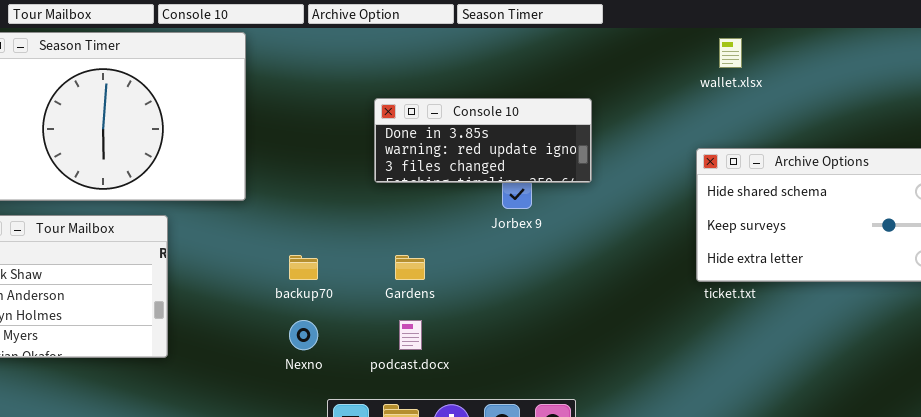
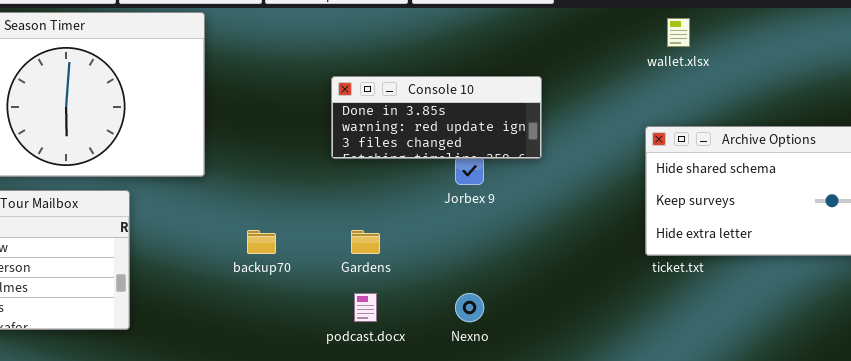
Nexno: [289,320,318,350] -> [455,293,484,322], moved

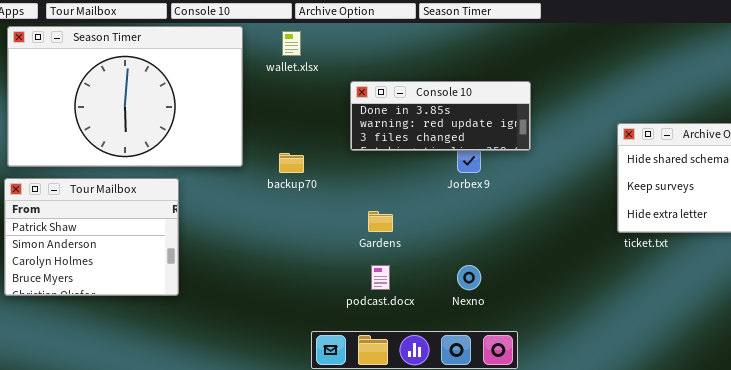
wallet.xlsx: [667,18,690,47] -> [282,31,301,56], moved
backup70: [247,230,276,254] -> [279,153,304,173], moved

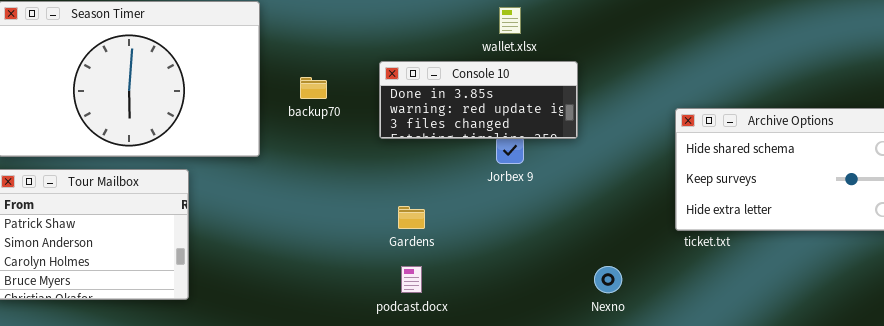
wallet.xlsx: [282,31,301,56] -> [499,7,521,34], moved
backup70: [279,153,304,173] -> [300,77,327,99], moved
Nexno: [457,265,481,290] -> [594,266,622,293], moved

